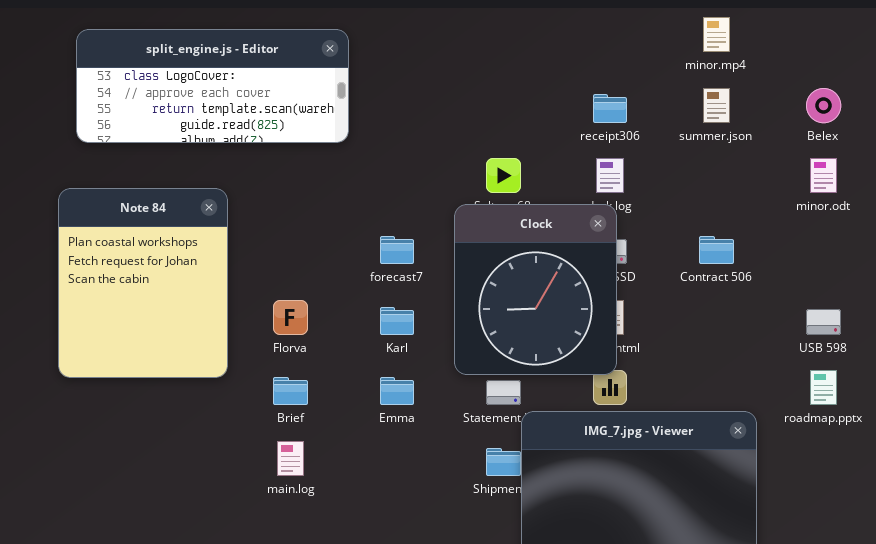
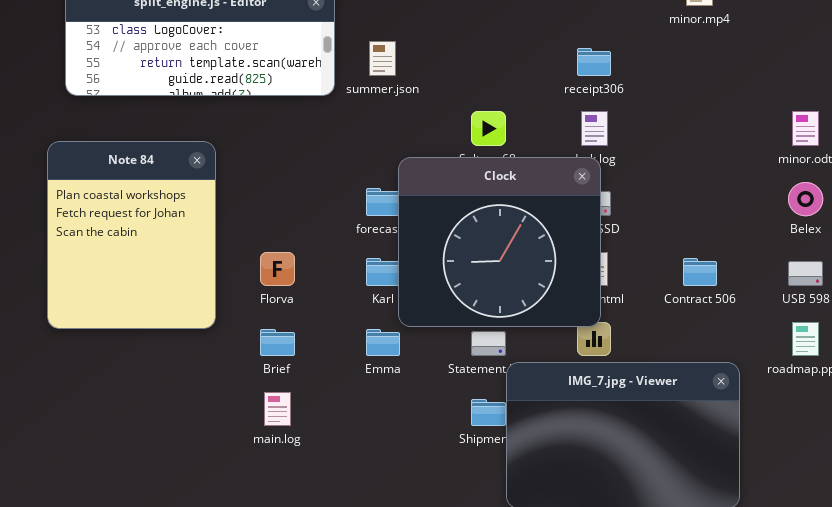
summer.json: [703,88,730,123] -> [369,41,396,76], moved
Belex: [806,88,841,123] -> [788,182,823,216], moved
Clock: [454,204,617,375] -> [398,157,601,327], resized
Contract 506: [699,236,734,264] -> [683,258,717,286], moved

